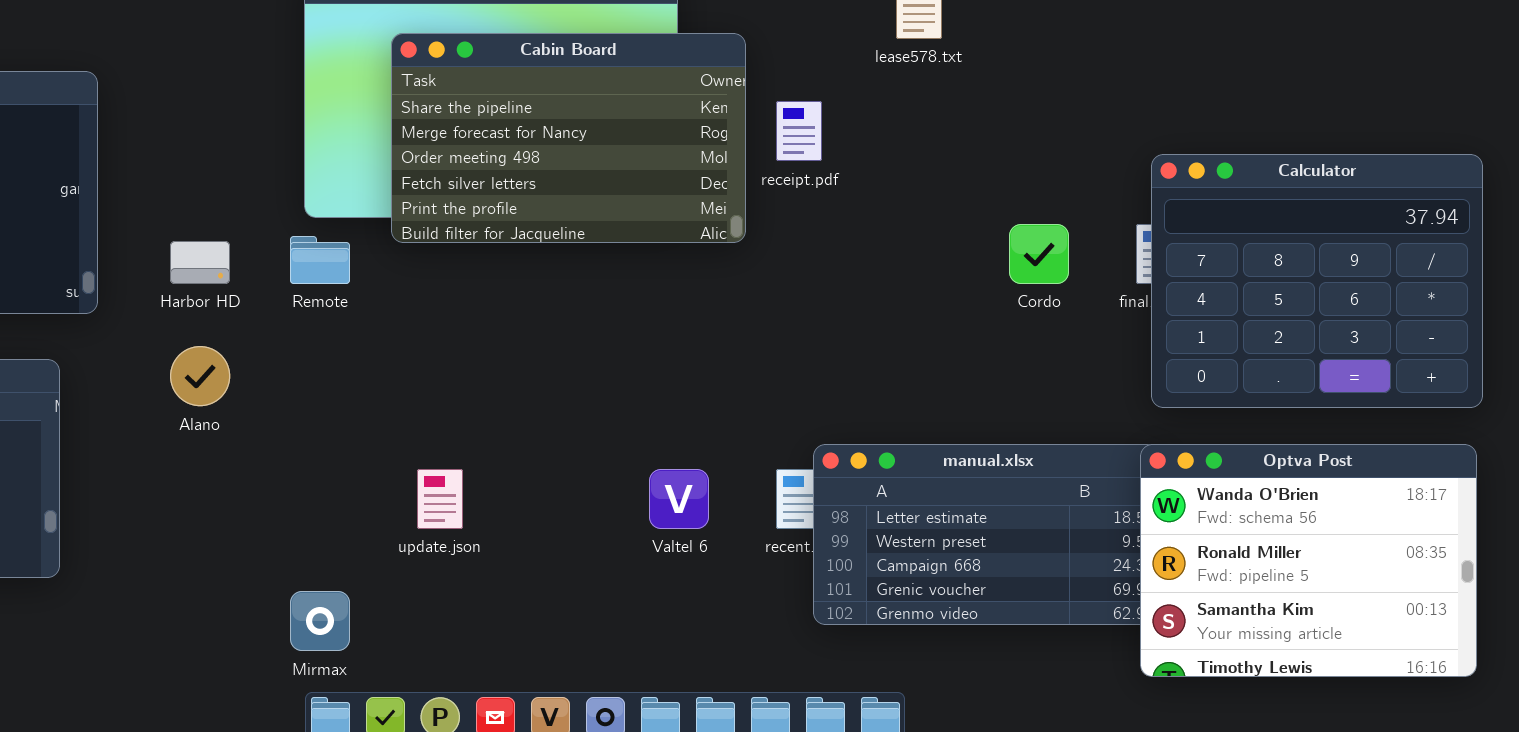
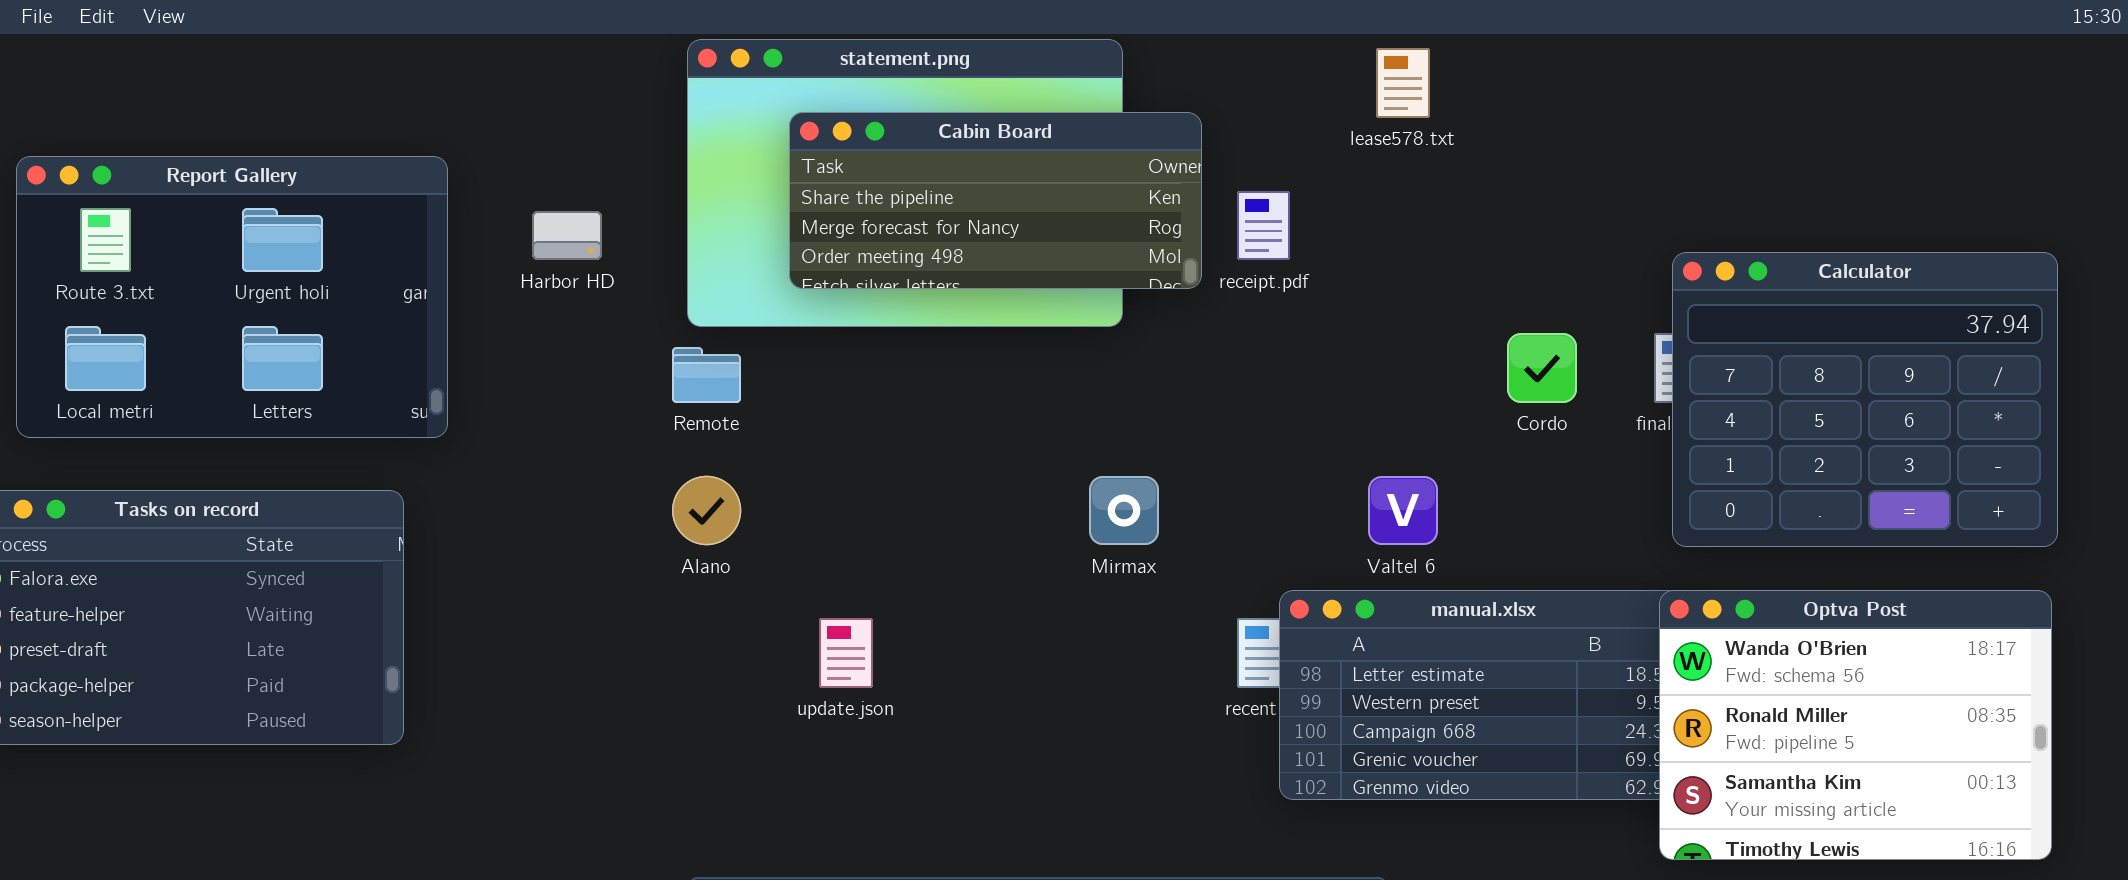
Cabin Board: [391,33,746,243] -> [789,112,1202,289], resized
Harbor HD: [170,241,230,284] -> [532,211,602,260], moved
Alano: [170,346,230,406] -> [672,476,741,545], moved
Valtel 6: [649,469,709,529] -> [1368,476,1438,545], moved
Mirmax: [290,591,350,651] -> [1089,476,1159,545], moved

